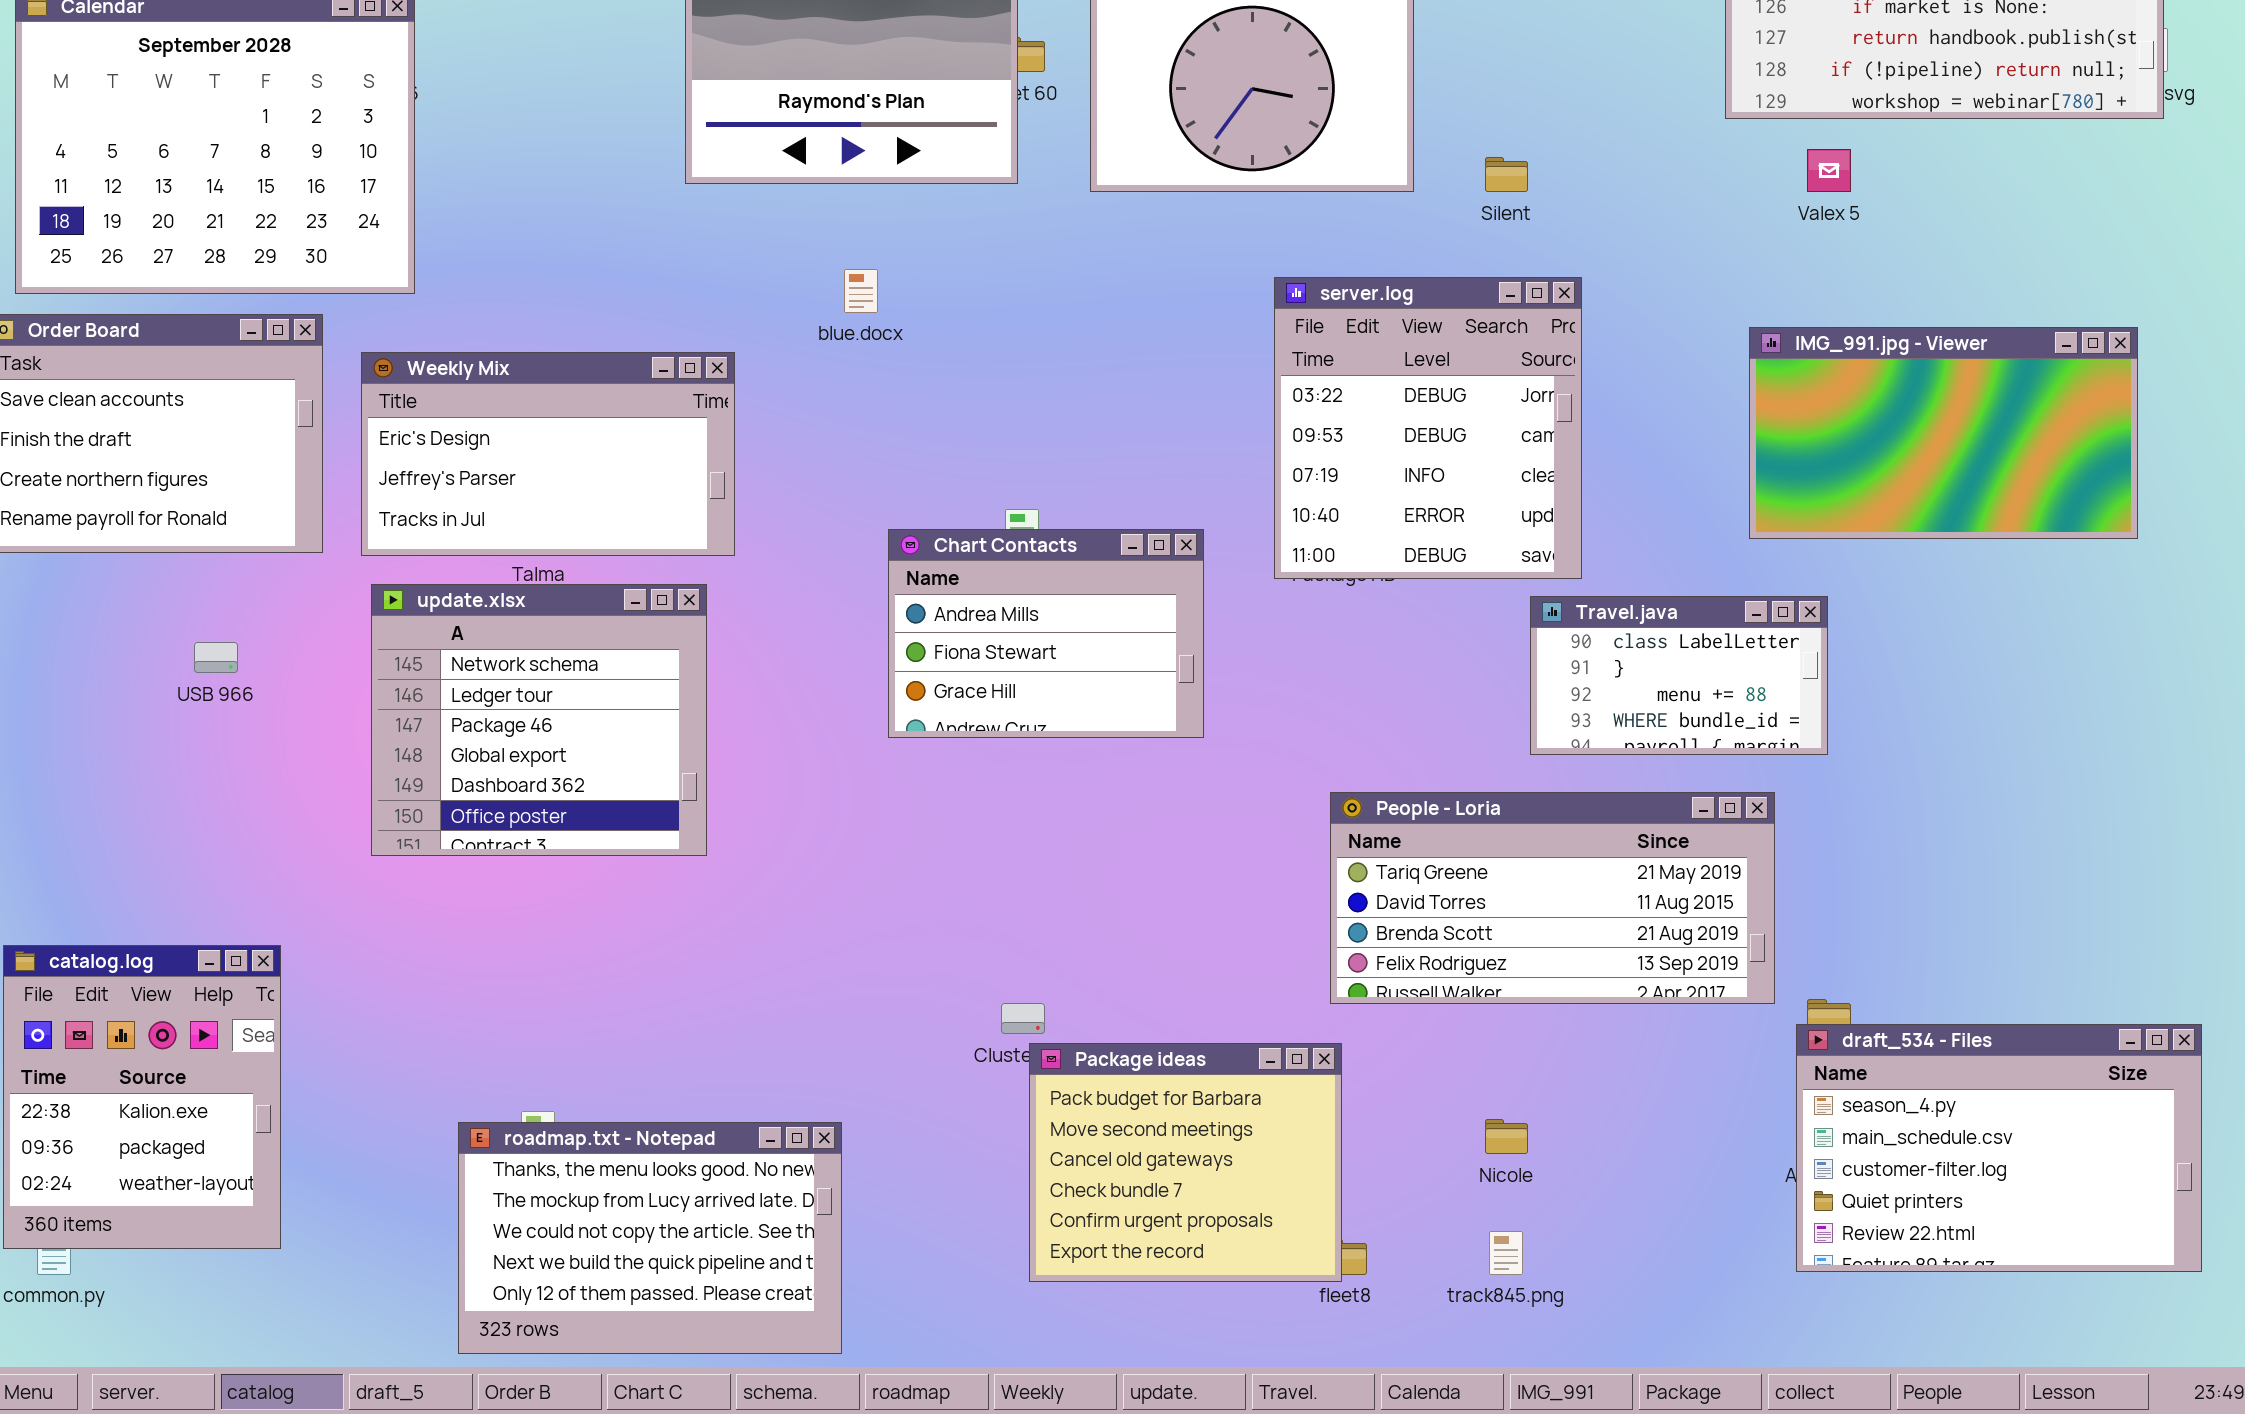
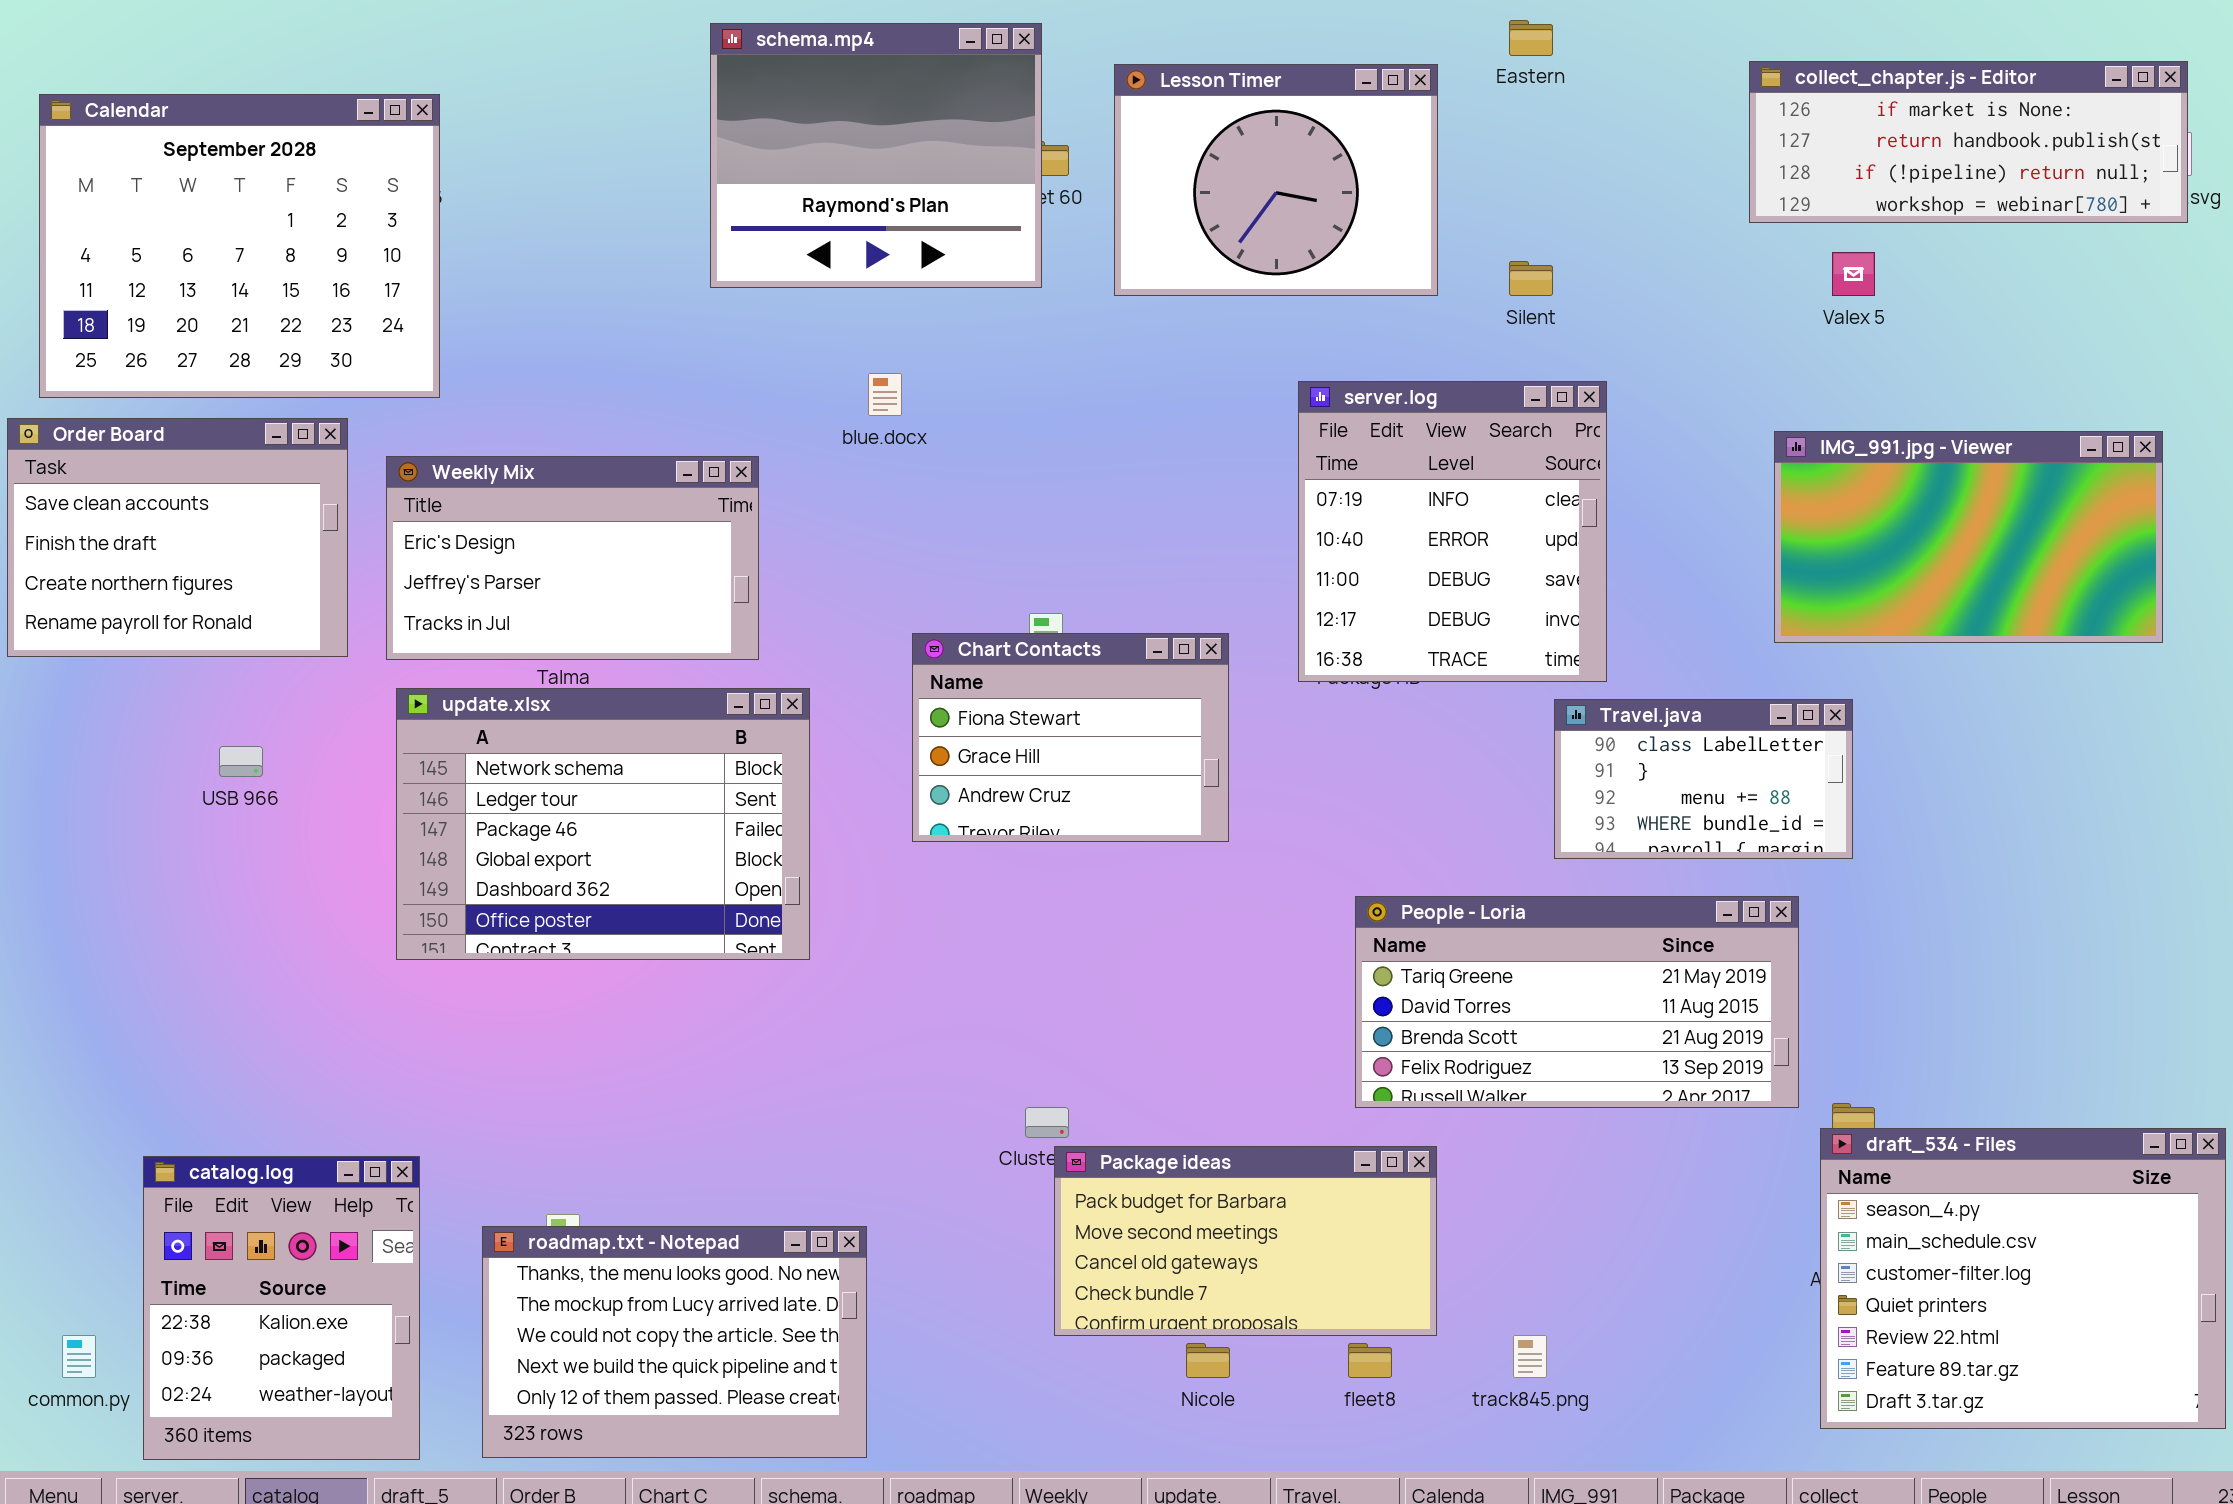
server.log: [1274,277,1582,579] -> [1298,381,1607,682], scrolled down 2 rows
Chart Contacts: [888,529,1204,738] -> [912,633,1229,842], scrolled down 1 row
update.xlsx: [371,584,707,856] -> [396,688,810,960], resized
catalog.log: [3,945,281,1249] -> [143,1156,420,1460], moved
draft_534 - Files: [1796,1024,2202,1272] -> [1820,1128,2226,1429], resized
Package ideas: [1029,1043,1342,1282] -> [1054,1146,1437,1336], resized
Nicole: [1485,1119,1528,1154] -> [1186,1343,1230,1378], moved

